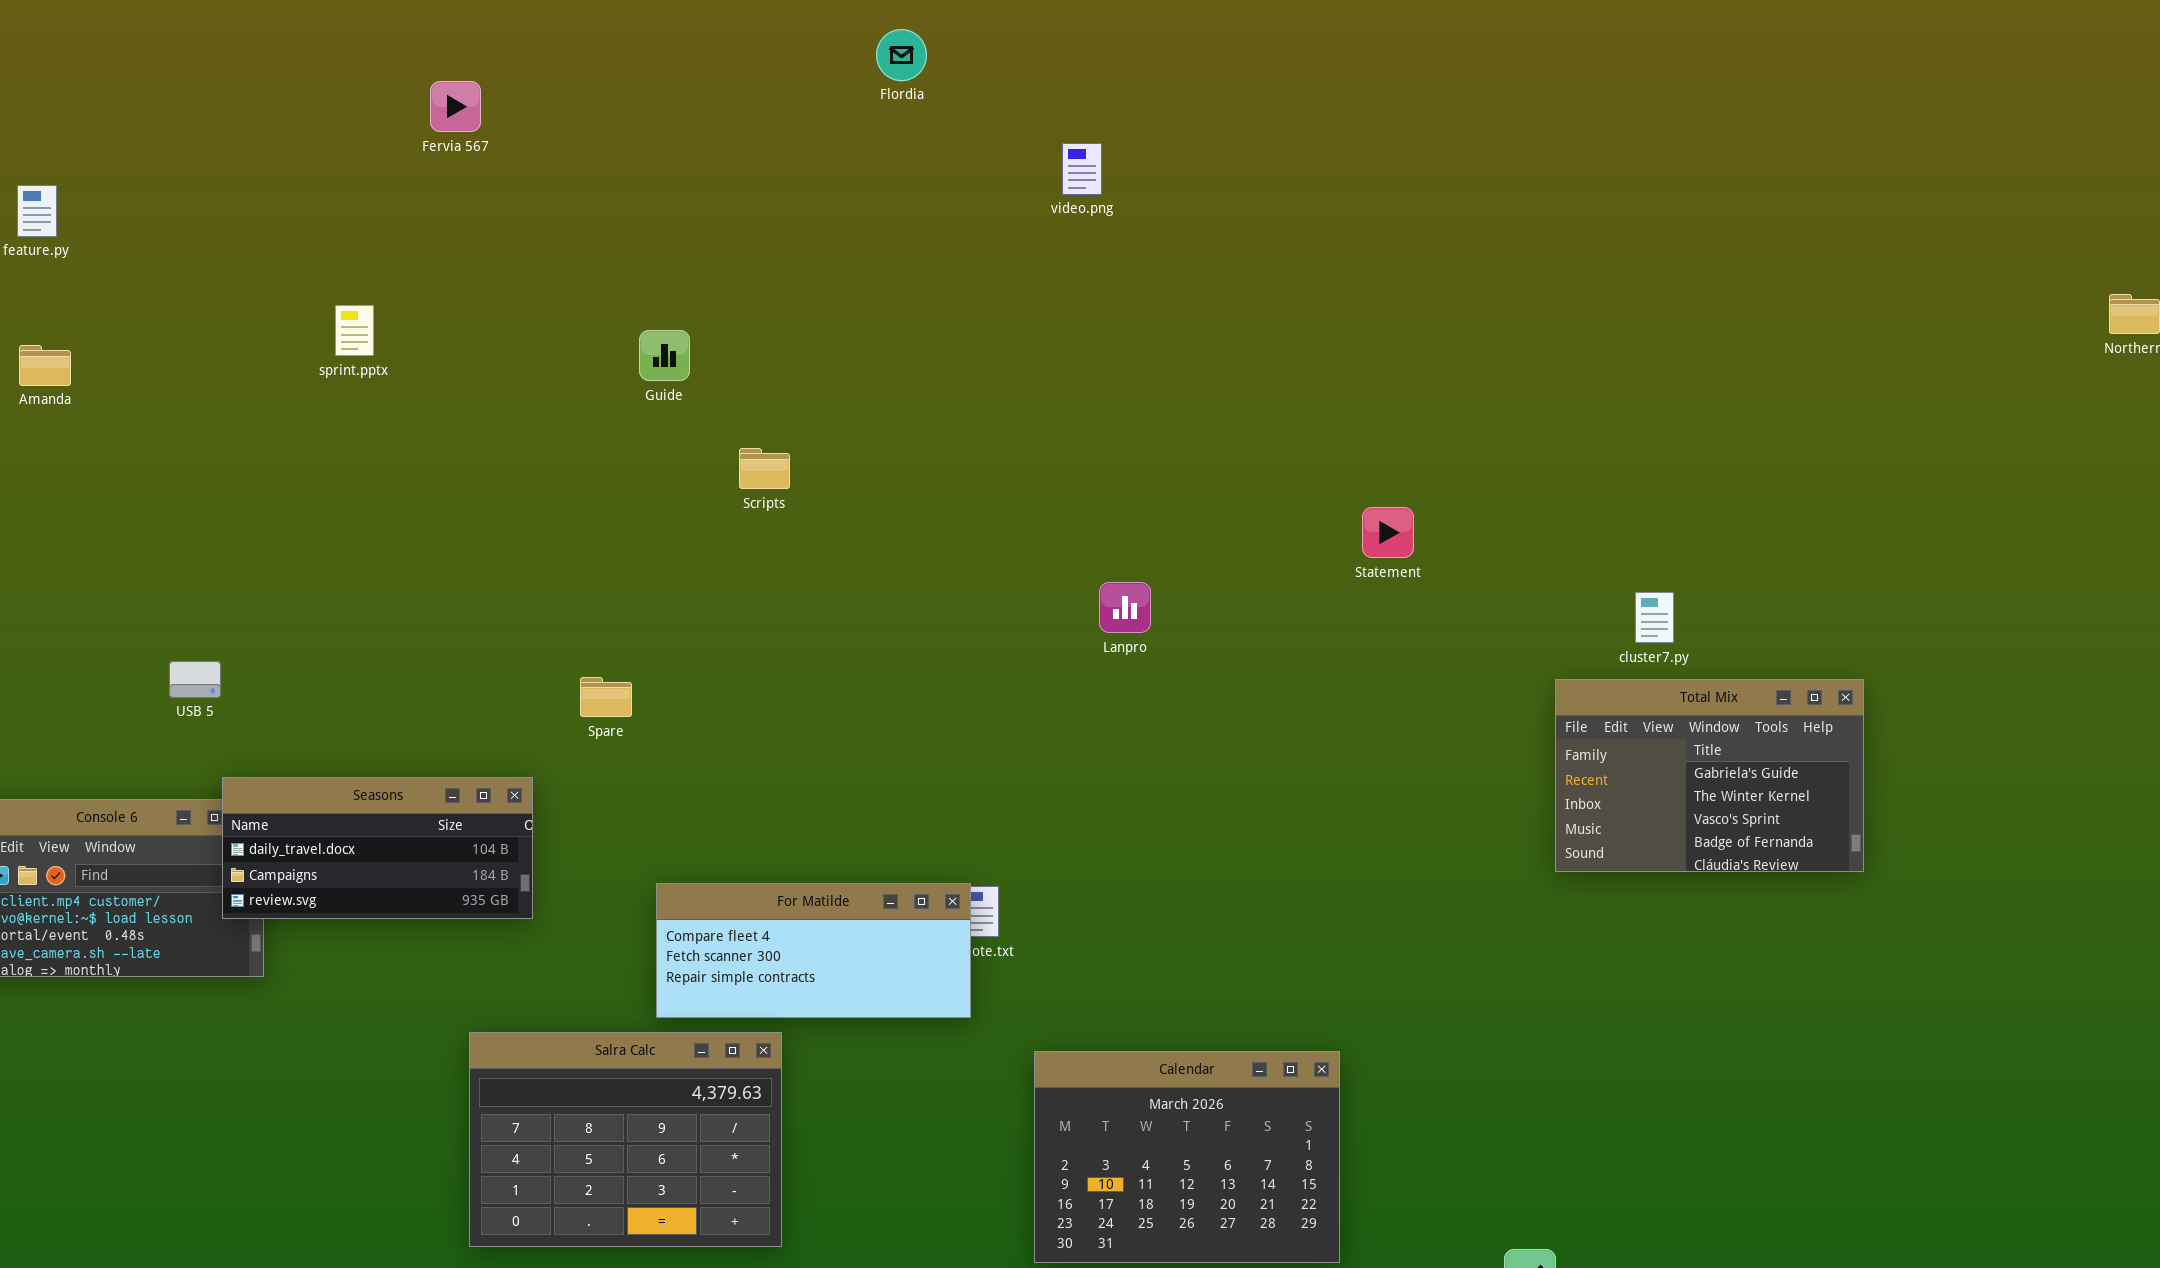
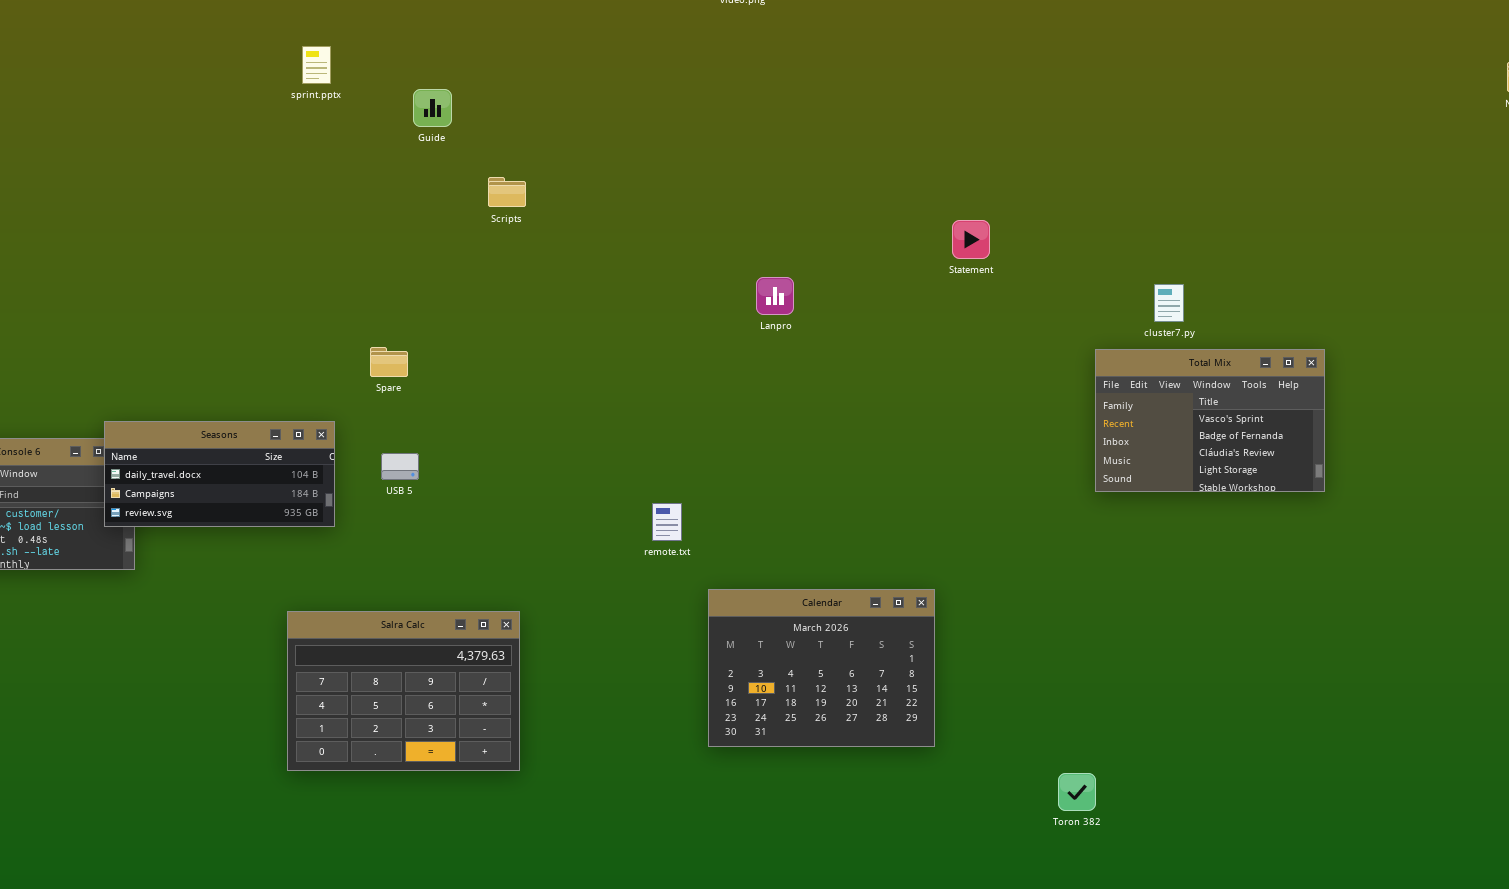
sprint.pptx: [335,305,374,356] -> [302,46,331,84], moved
USB 5: [169,661,221,698] -> [381,453,419,480], moved
Total Mix: [1555,679,1864,872] -> [1095,349,1325,492], scrolled down 2 rows
For Matilde: [656,883,971,1018] -> none, closed
Calendar: [1034,1051,1340,1263] -> [708,589,935,747], moved

